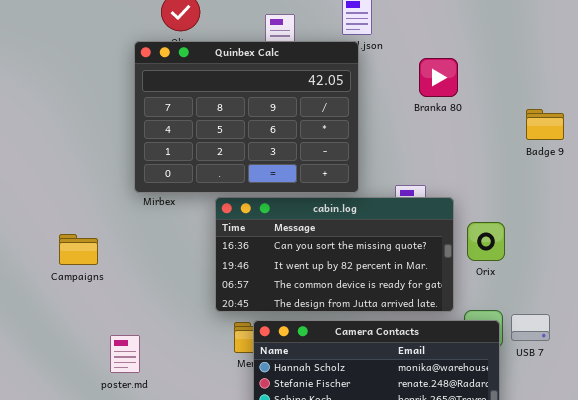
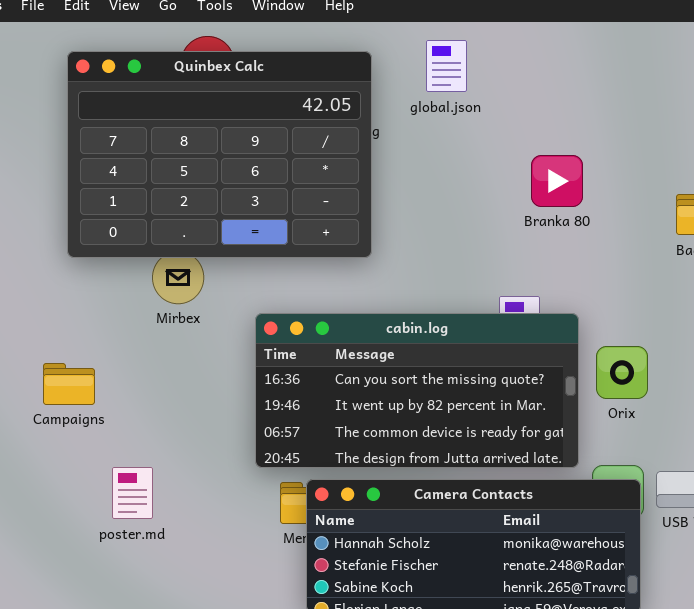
Quinbex Calc: [134,41,359,193] -> [67,51,372,258], moved
Branka 80: [419,58,458,97] -> [531,155,583,207], moved
poster.md: [110,335,140,373] -> [112,467,153,519], moved

